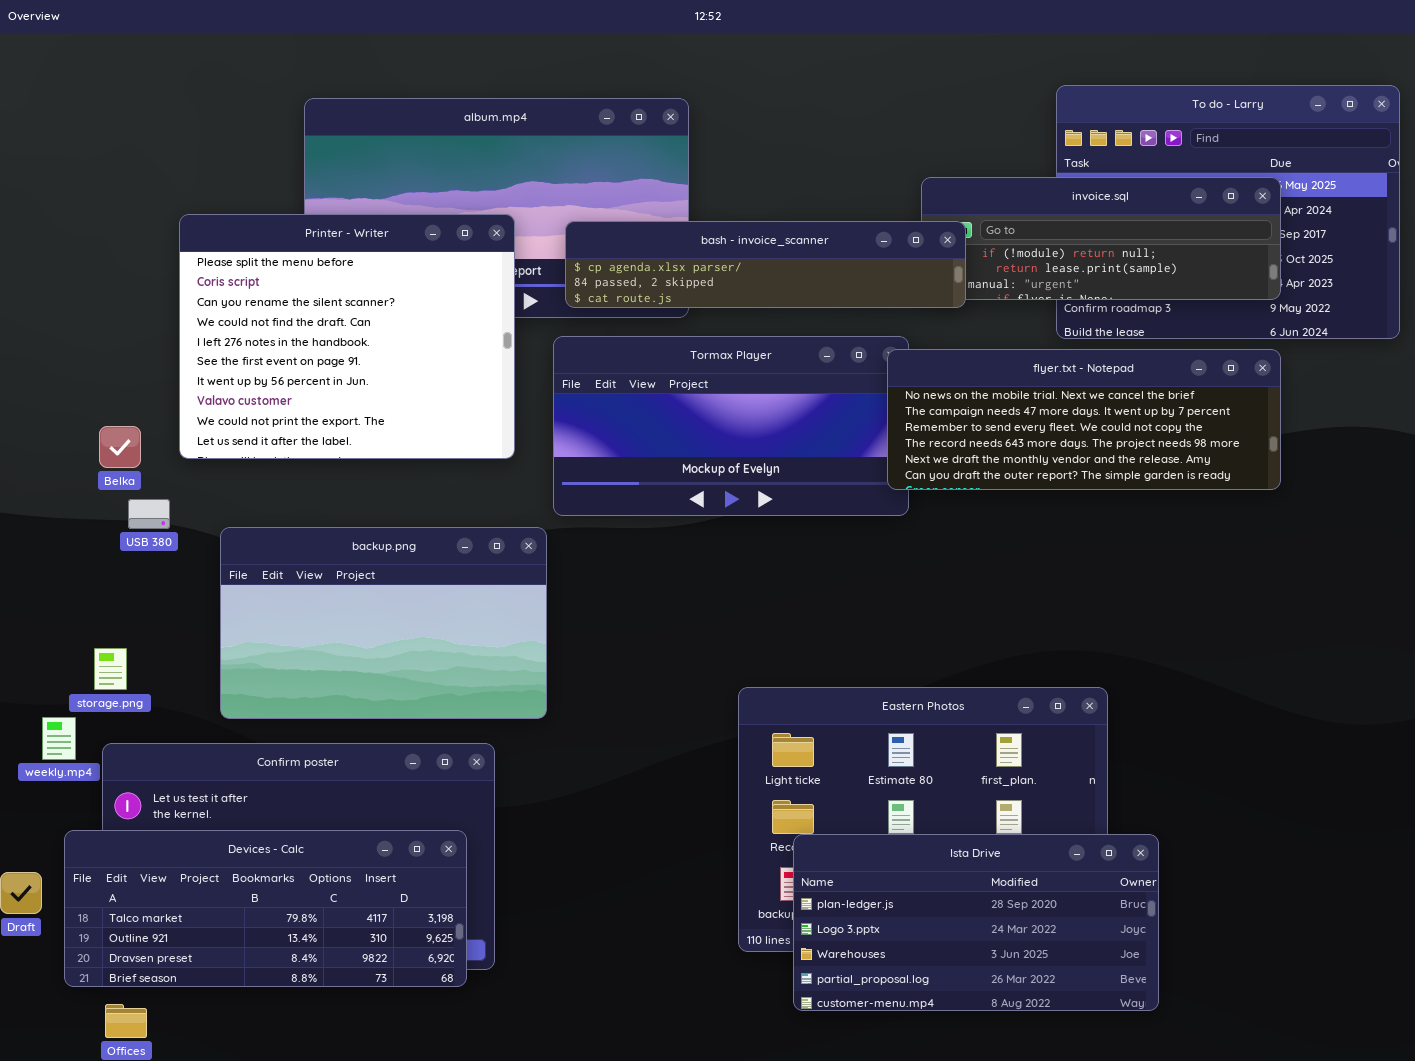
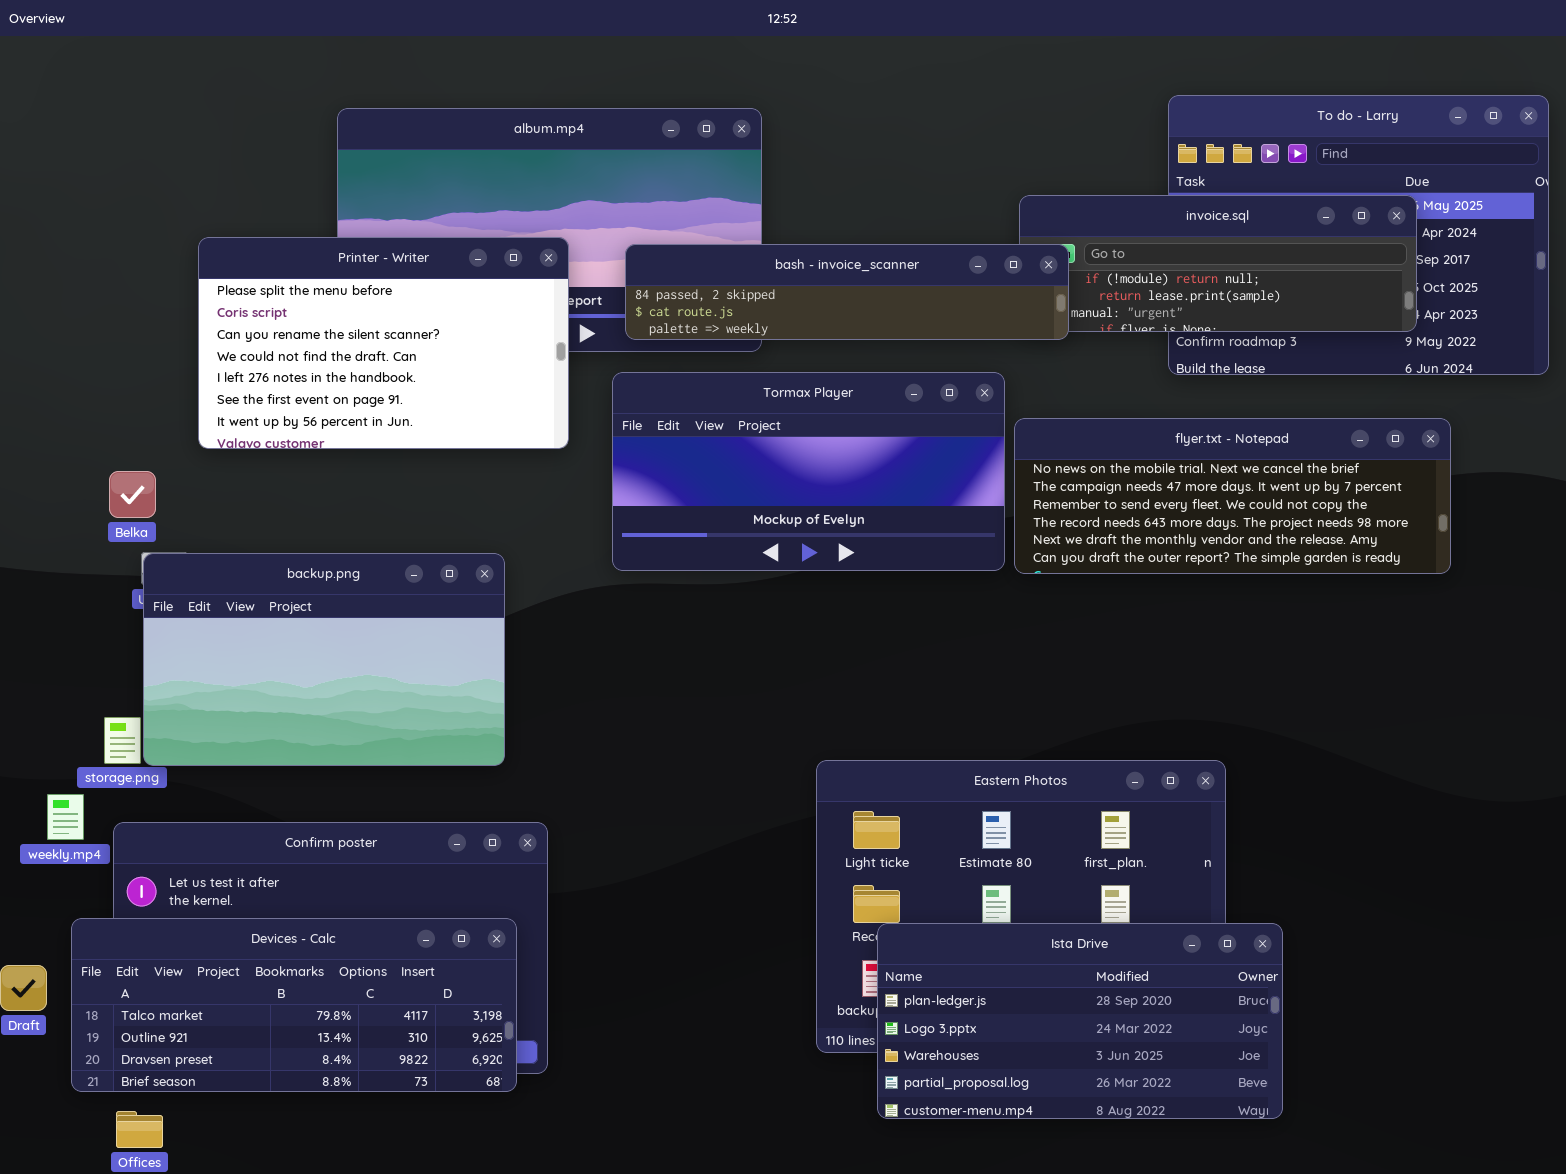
Printer - Writer: [179,214,515,459] -> [198,237,569,449], resized
bash - invoice_scanner: [565,221,966,308] -> [625,244,1069,340], scrolled down 1 row
flyer.txt - Notepad: [887,349,1281,490] -> [1014,418,1451,574], moved
backup.png: [220,527,547,719] -> [143,553,505,766], moved

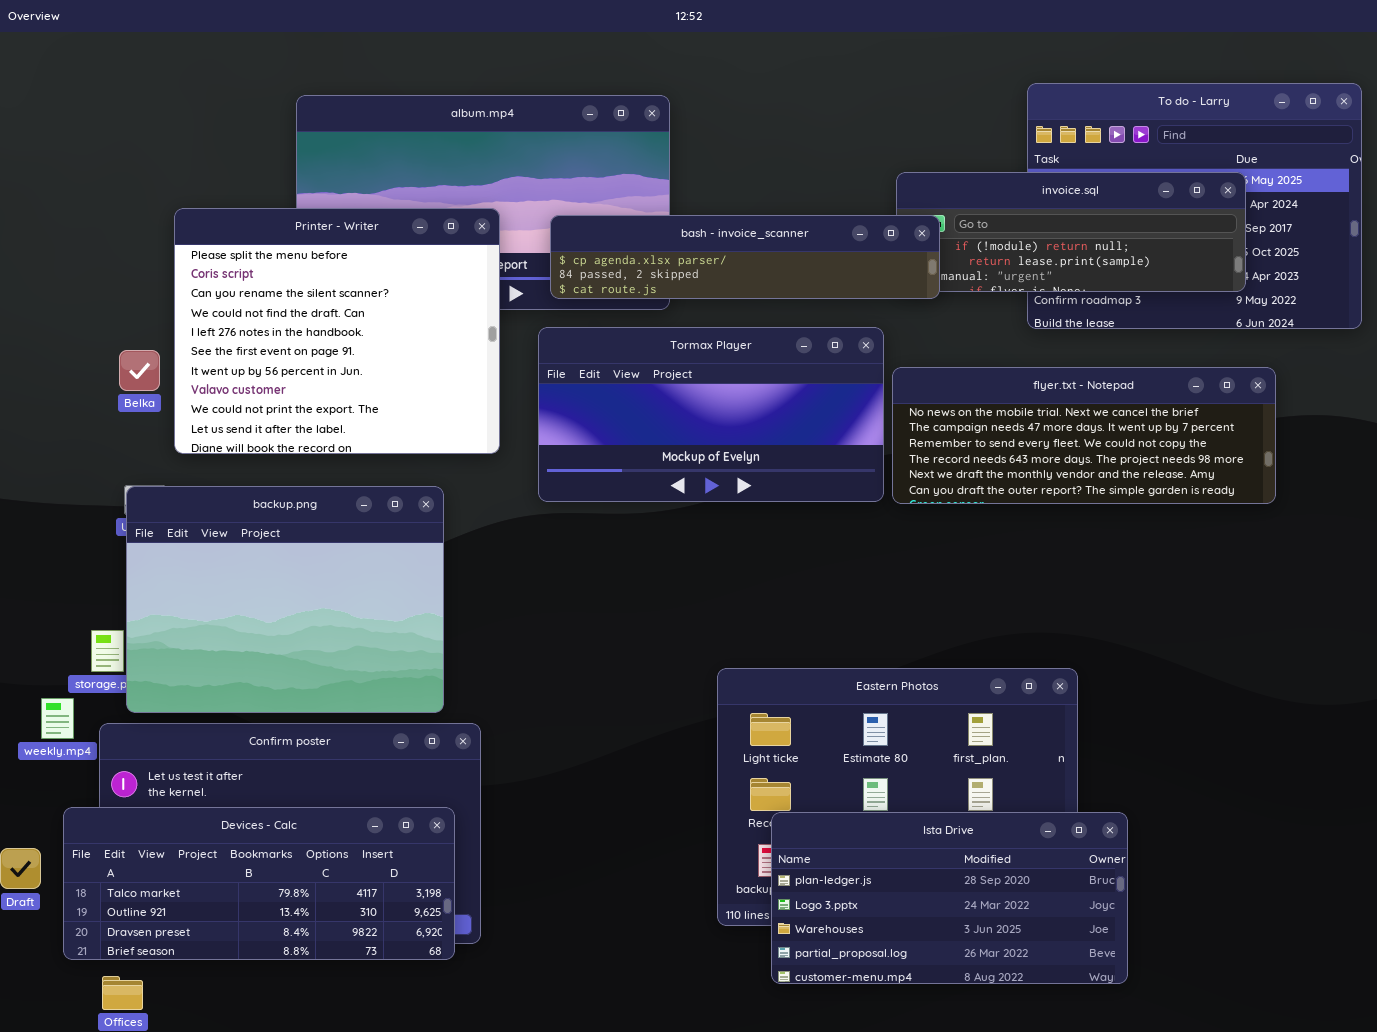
Printer - Writer: [198,237,569,449] -> [174,208,500,454], resized
bash - invoice_scanner: [625,244,1069,340] -> [550,215,940,299], scrolled up 1 row
Belka: [109,471,156,518] -> [119,350,160,391], moved
backup.png: [143,553,505,766] -> [126,486,444,713], resized

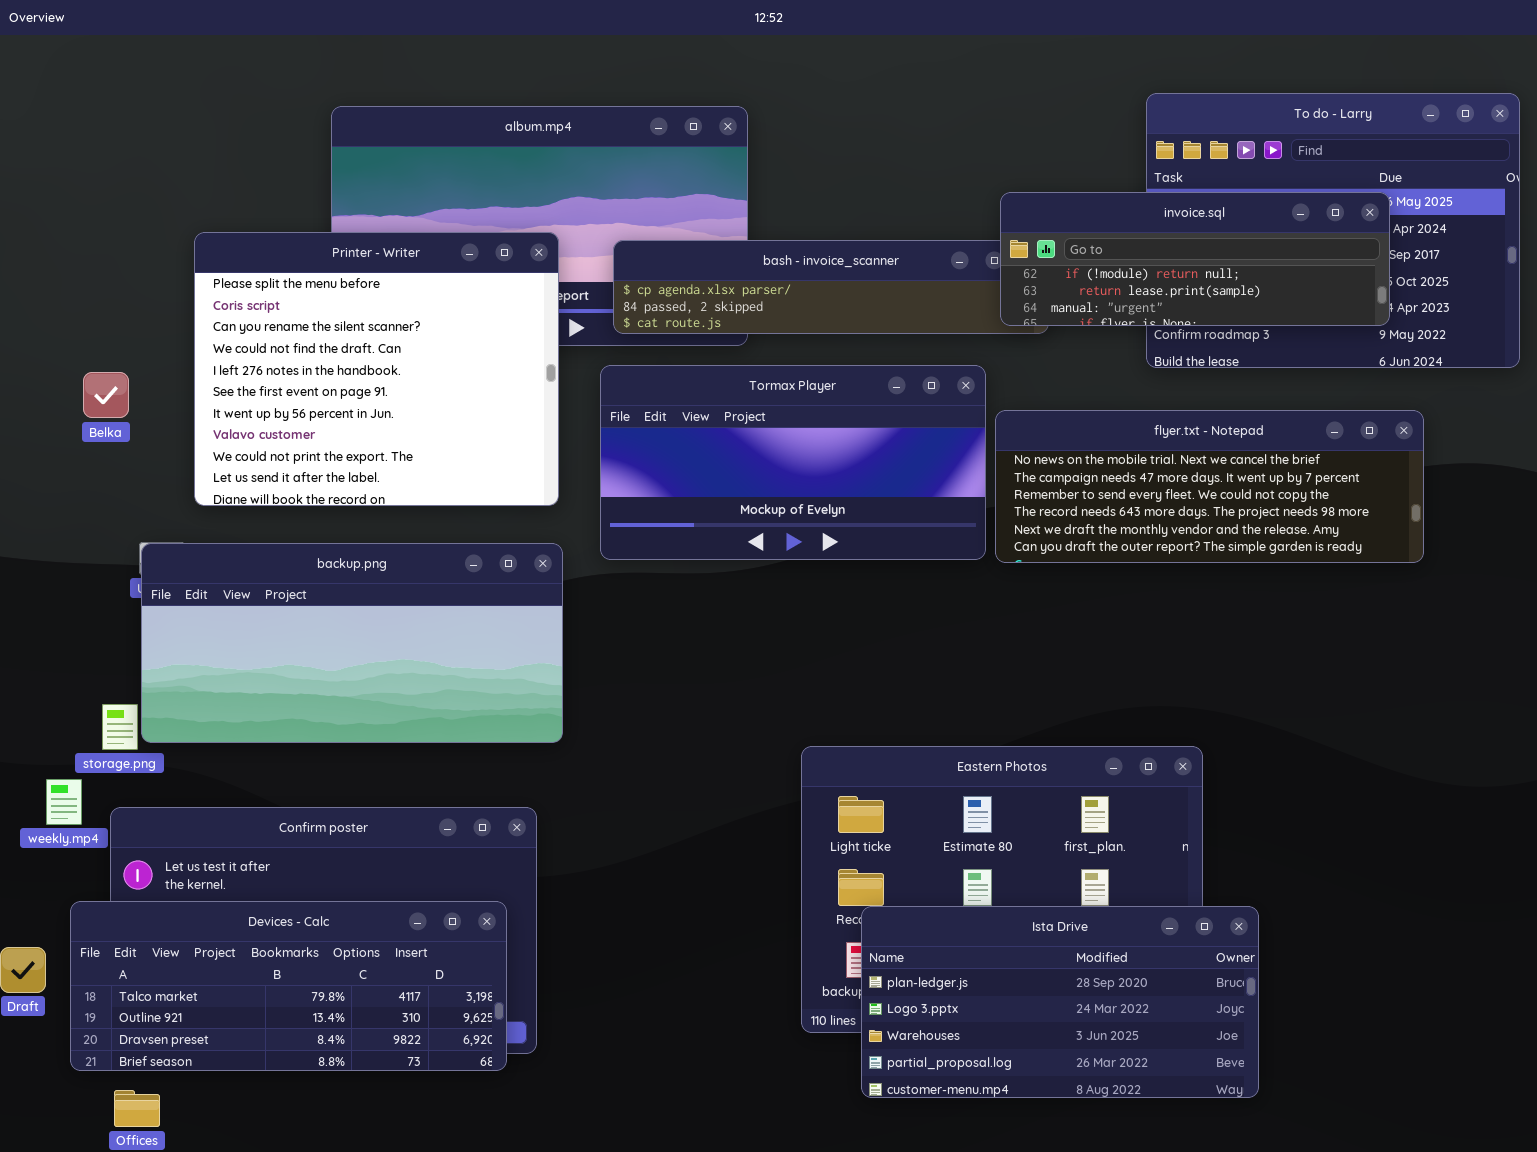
invoice.sql: [896,172,1246,292] -> [1000,192,1390,326], raised
Belka: [119,350,160,391] -> [83,372,129,418], moved
backup.png: [126,486,444,713] -> [141,543,563,743], resized

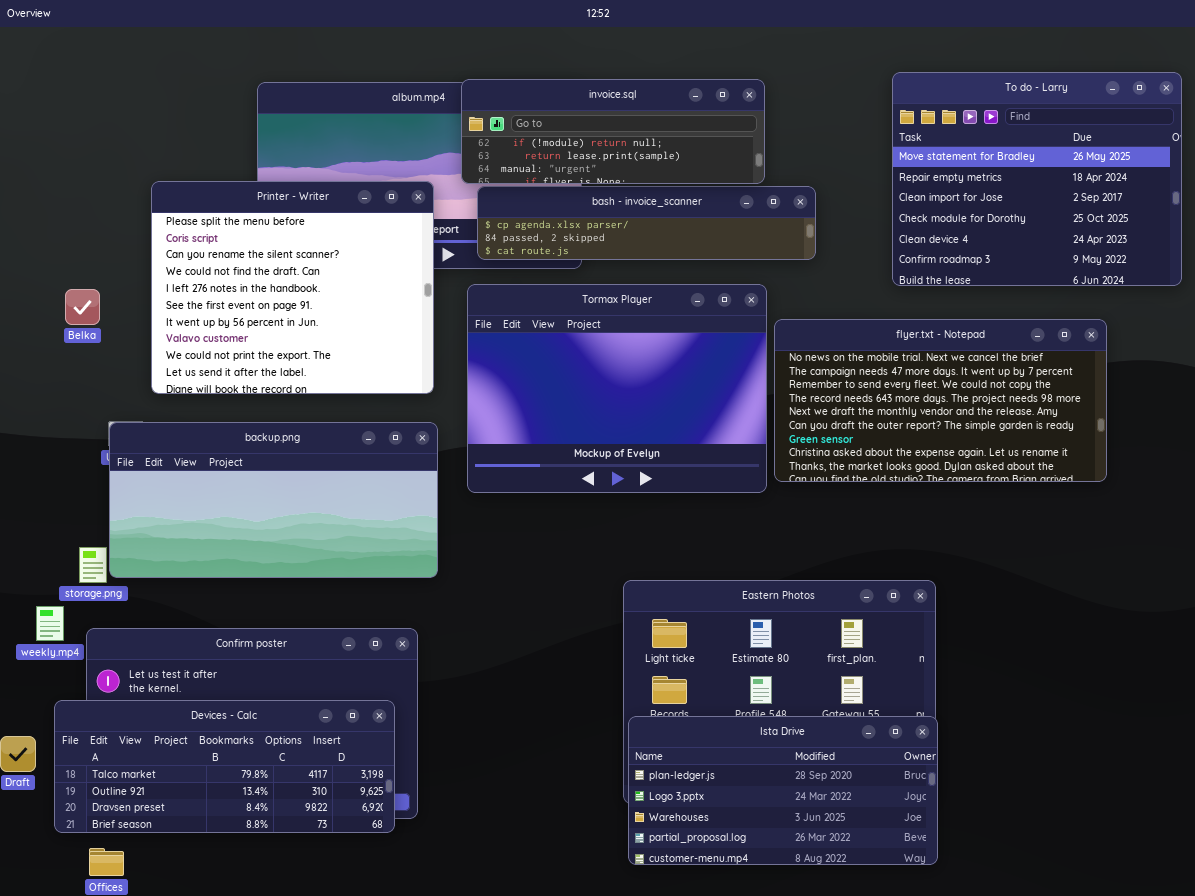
invoice.sql: [1000,192,1390,326] -> [461,79,765,184], moved
Tormax Player: [600,365,986,560] -> [467,284,767,493], resized
flyer.txt - Notepad: [995,410,1424,563] -> [774,319,1107,482], resized
Ista Drive: [861,906,1259,1098] -> [628,716,938,865], moved

